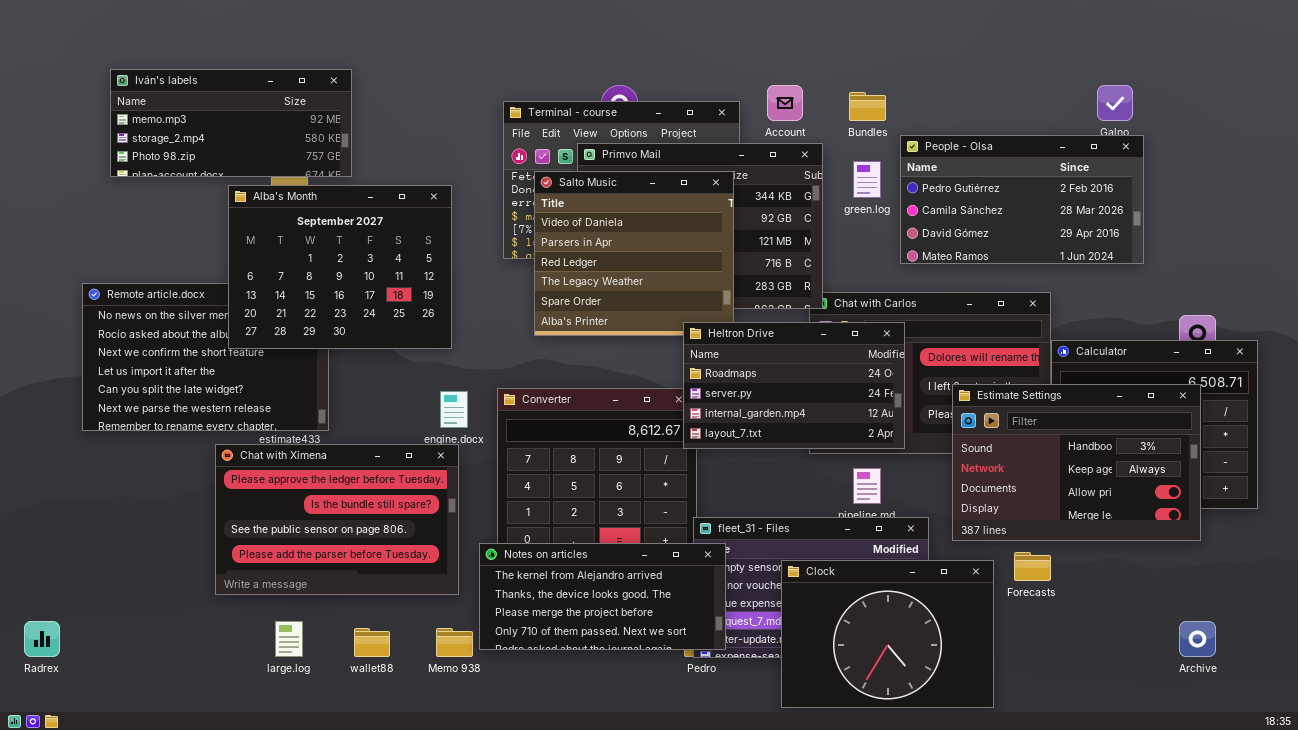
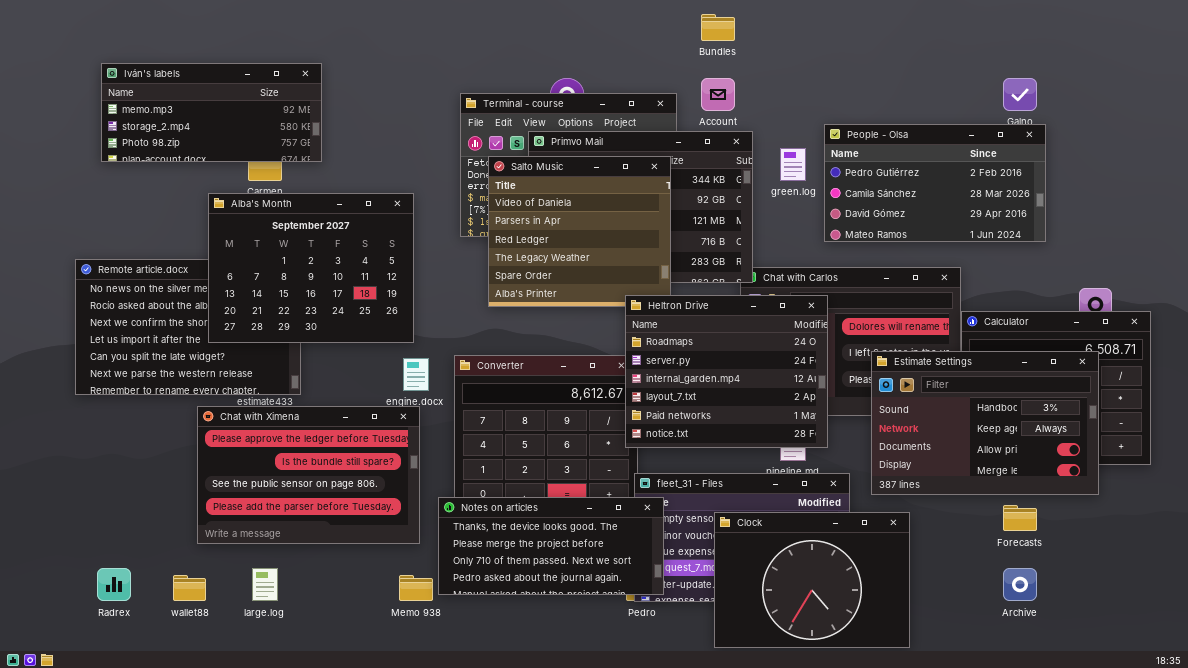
Bundles: [849,92,886,121] -> [701,14,735,41], moved
Alba's Month: [228,185,452,349] -> [208,193,414,343], moved
Heltron Drive: [683,322,905,449] -> [625,295,828,448], resized
Notes on articles: [479,543,726,650] -> [438,497,664,595], scrolled down 1 row
Forecasts: [1014,552,1051,581] -> [1003,505,1037,531], moved
Radrex: [24,621,60,657] -> [97,568,131,601], moved
Archive: [1179,621,1216,657] -> [1003,568,1037,601], moved
wallet88: [354,628,390,657] -> [173,575,206,601], moved

